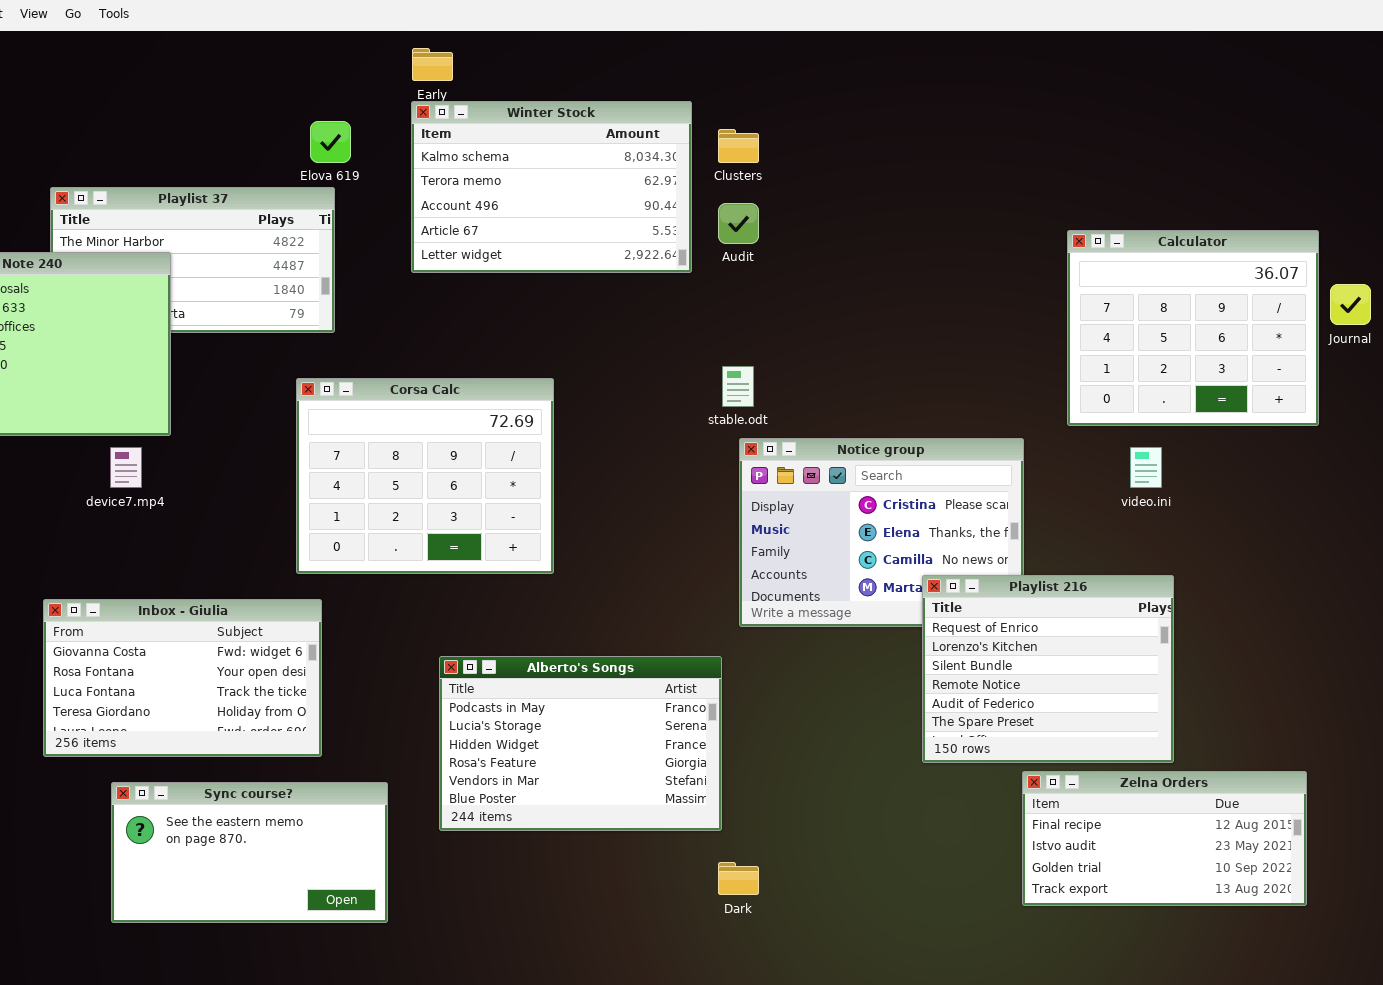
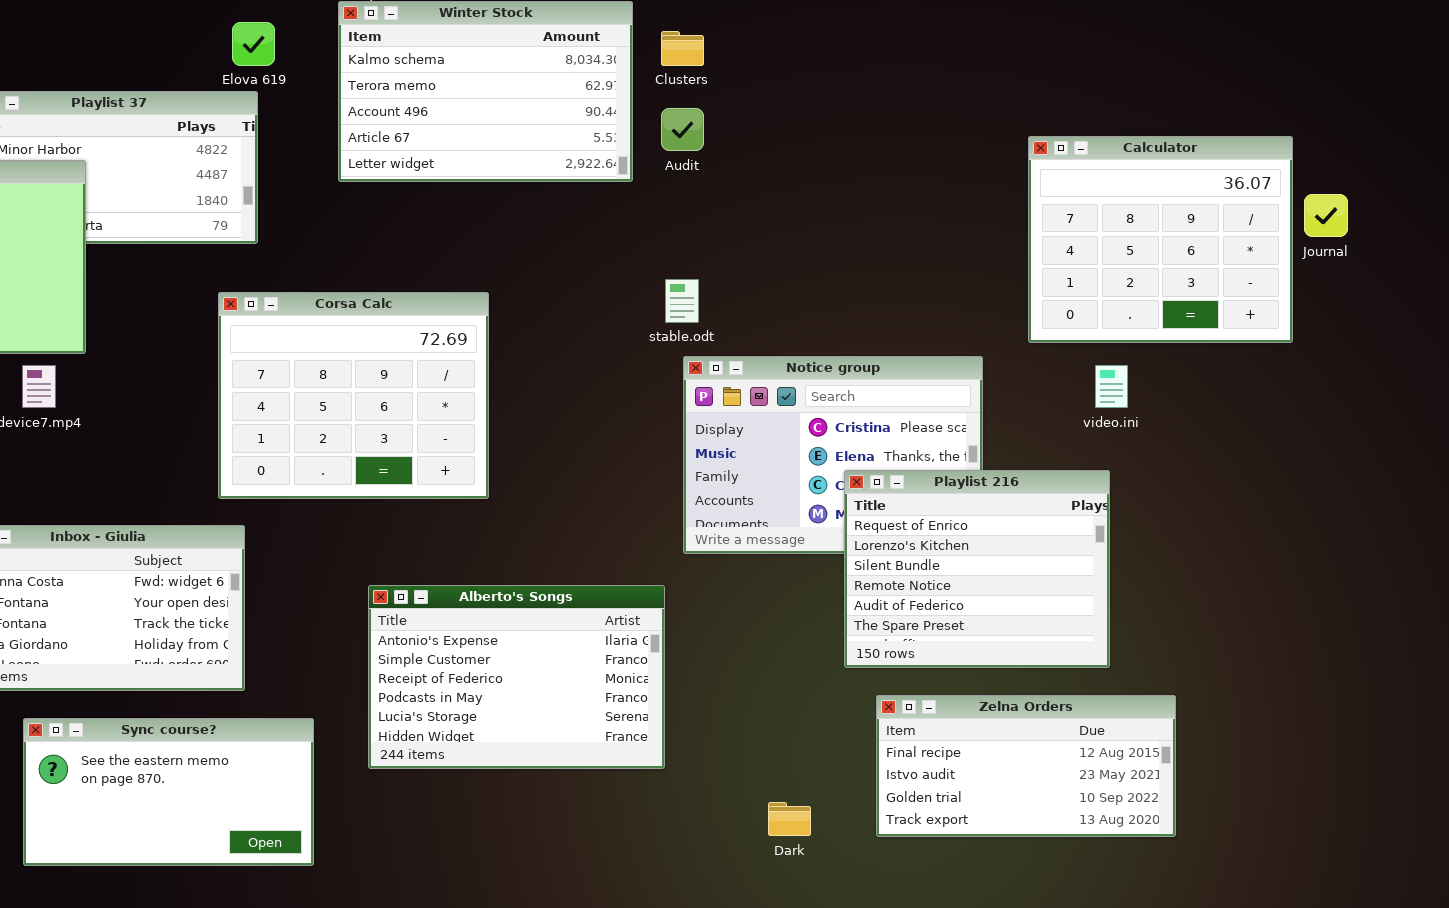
Playlist 216: [922,575,1174,763] -> [844,470,1110,668], moved
Alberto's Songs: [439,656,722,831] -> [368,585,665,769], scrolled up 3 rows
Zelna Orders: [1022,771,1307,906] -> [876,695,1176,837], moved
Dark: [718,862,759,895] -> [768,802,811,836], moved

